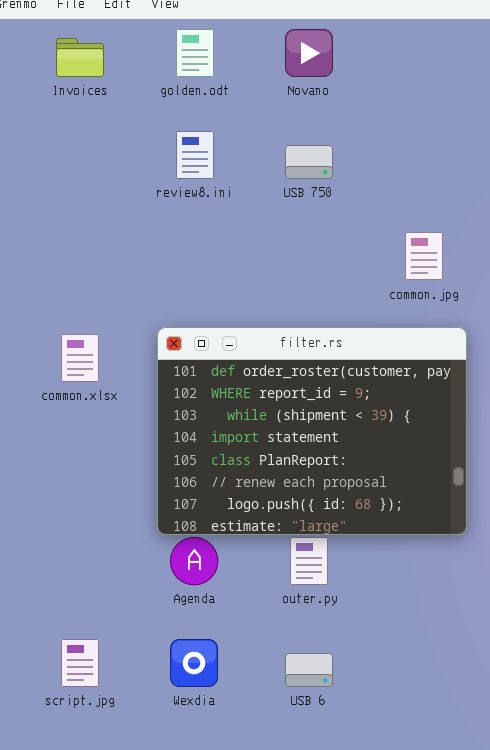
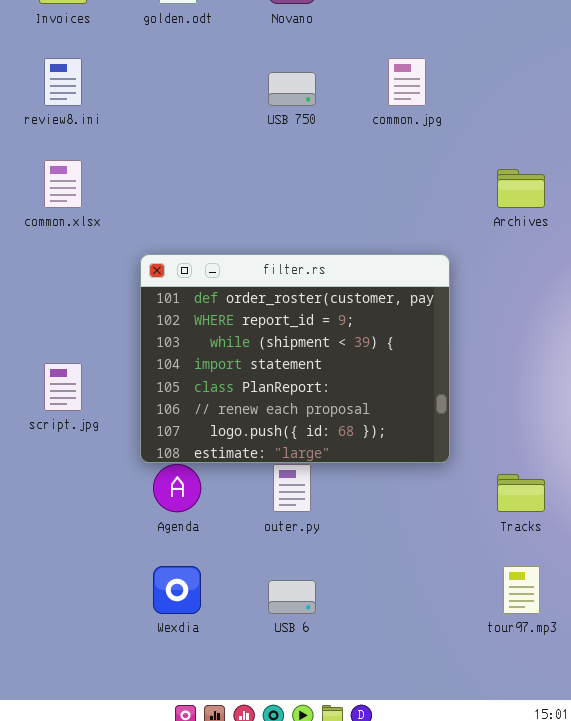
review8.ini: [176,131,214,179] -> [44,58,82,106], moved
common.jpg: [405,232,443,280] -> [388,58,426,106], moved
common.xlsx: [61,334,99,382] -> [44,160,82,208], moved
script.jpg: [61,639,99,687] -> [44,363,82,411], moved

